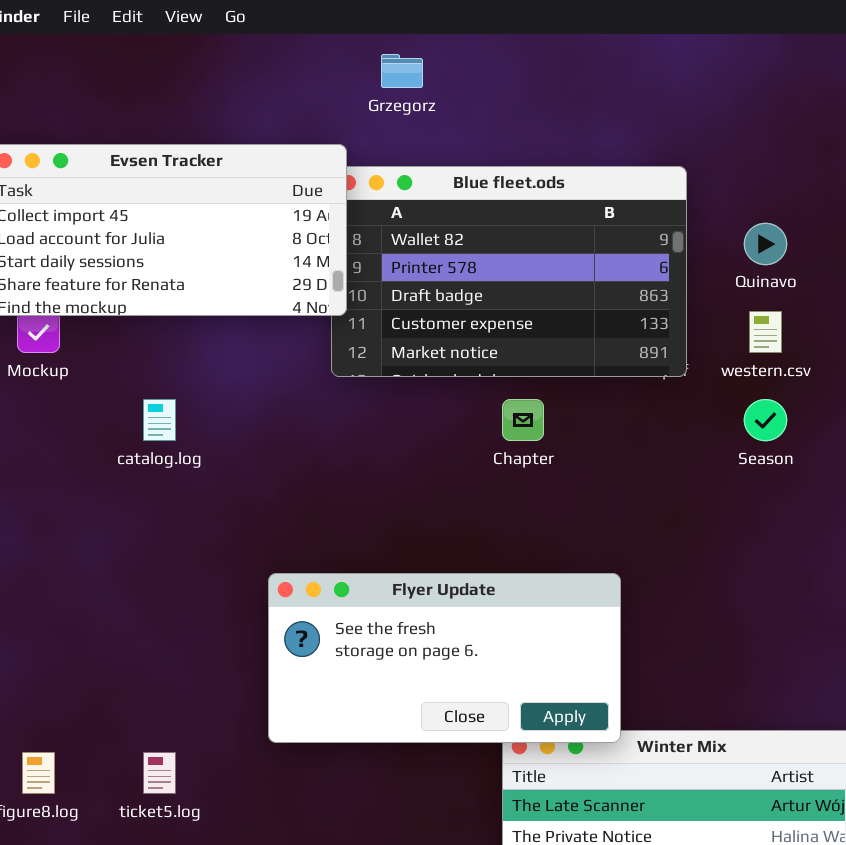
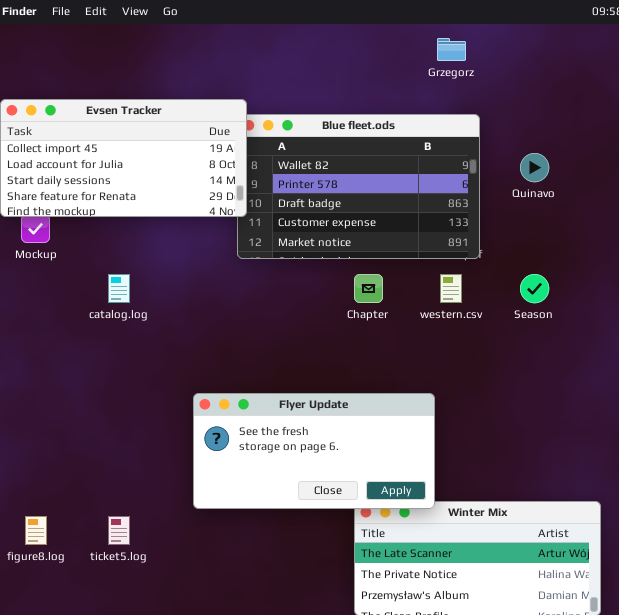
Grzegorz: [381,54,423,88] -> [437,38,466,61], moved
western.csv: [749,311,782,353] -> [440,274,462,303], moved

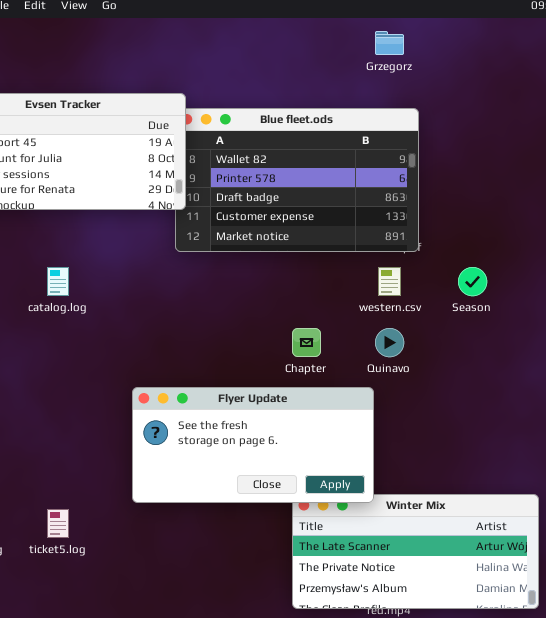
Quinavo: [520,153,549,182] -> [375,328,404,357], moved
Chapter: [354,274,383,303] -> [292,328,321,357], moved

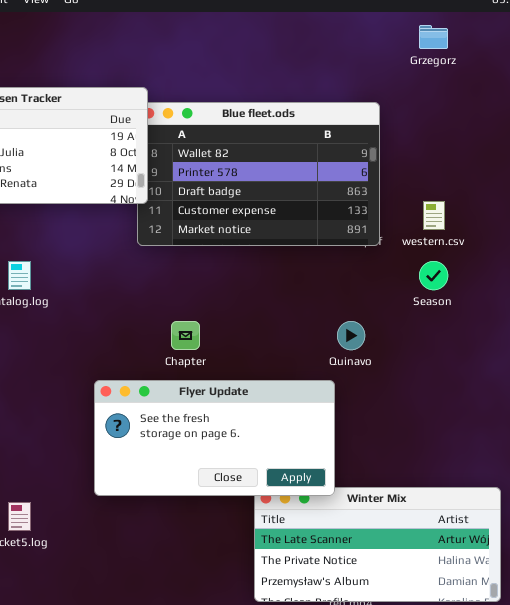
Grzegorz: [375,31,404,55] -> [419,25,448,49], moved
western.csv: [378,267,401,296] -> [423,201,445,230], moved
Chapter: [292,328,321,357] -> [171,321,200,350], moved

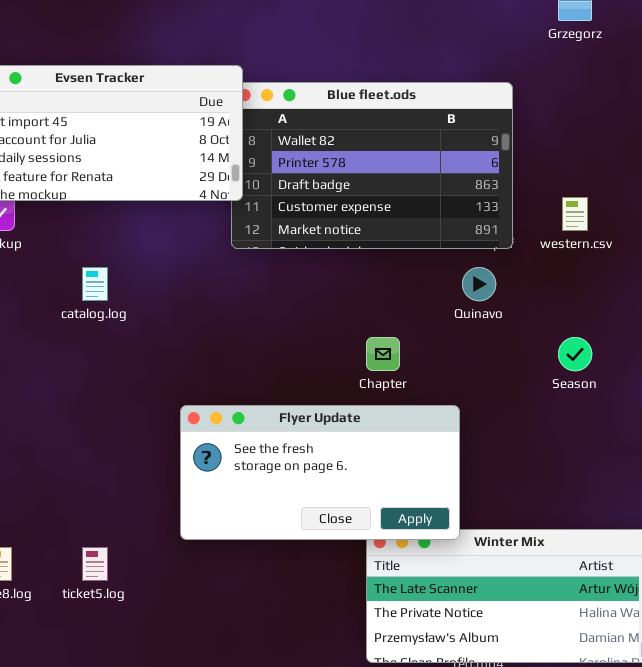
Season: [419,261,448,290] -> [558,337,592,371], moved
Chapter: [171,321,200,350] -> [366,337,400,371], moved
Quinavo: [337,321,365,350] -> [462,267,496,301], moved

